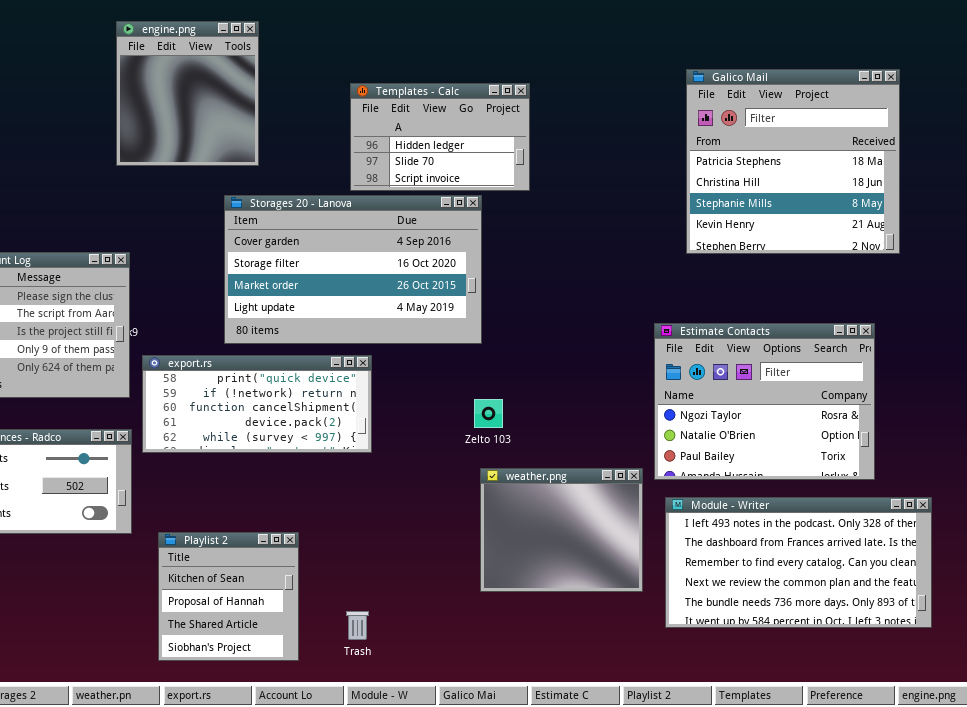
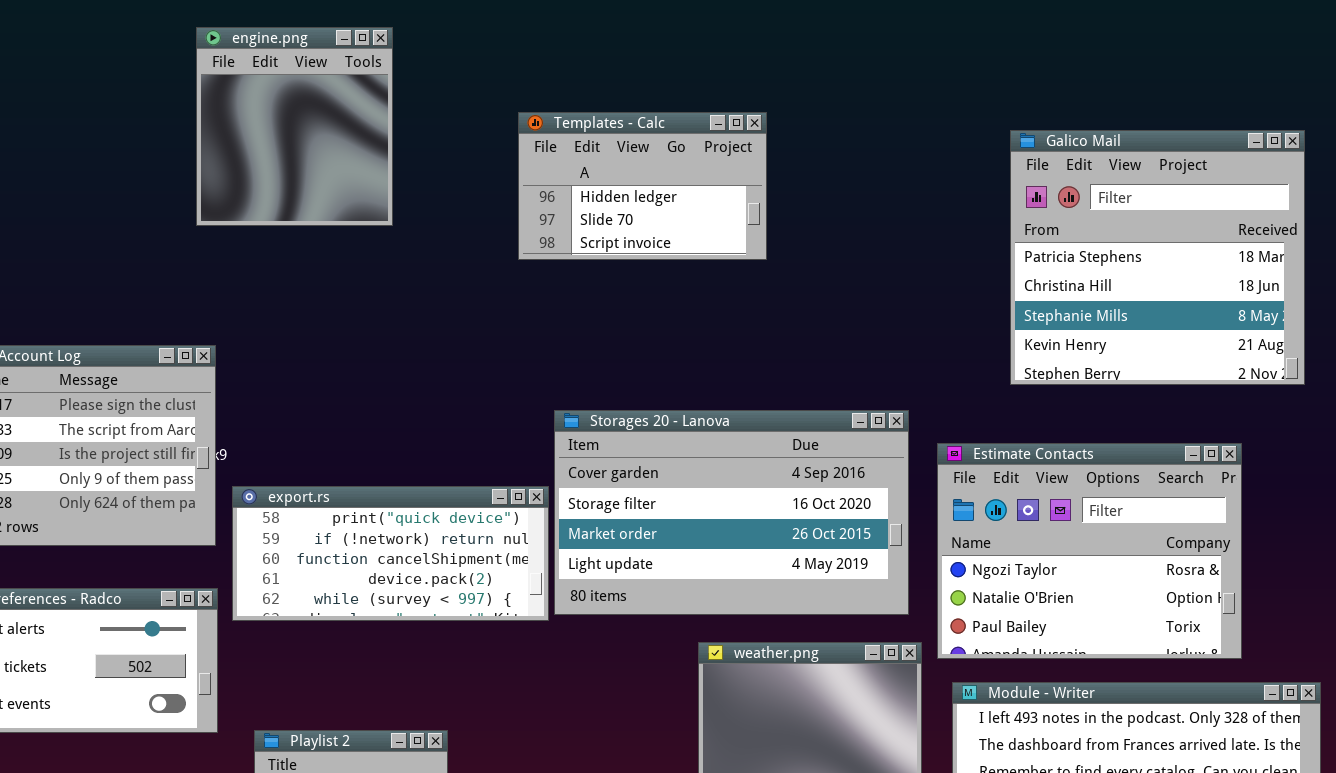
Galico Mail: [686,69,900,254] -> [1010,130,1305,385], moved
Storages 20 - Lanova: [224,195,482,344] -> [554,410,909,615], moved

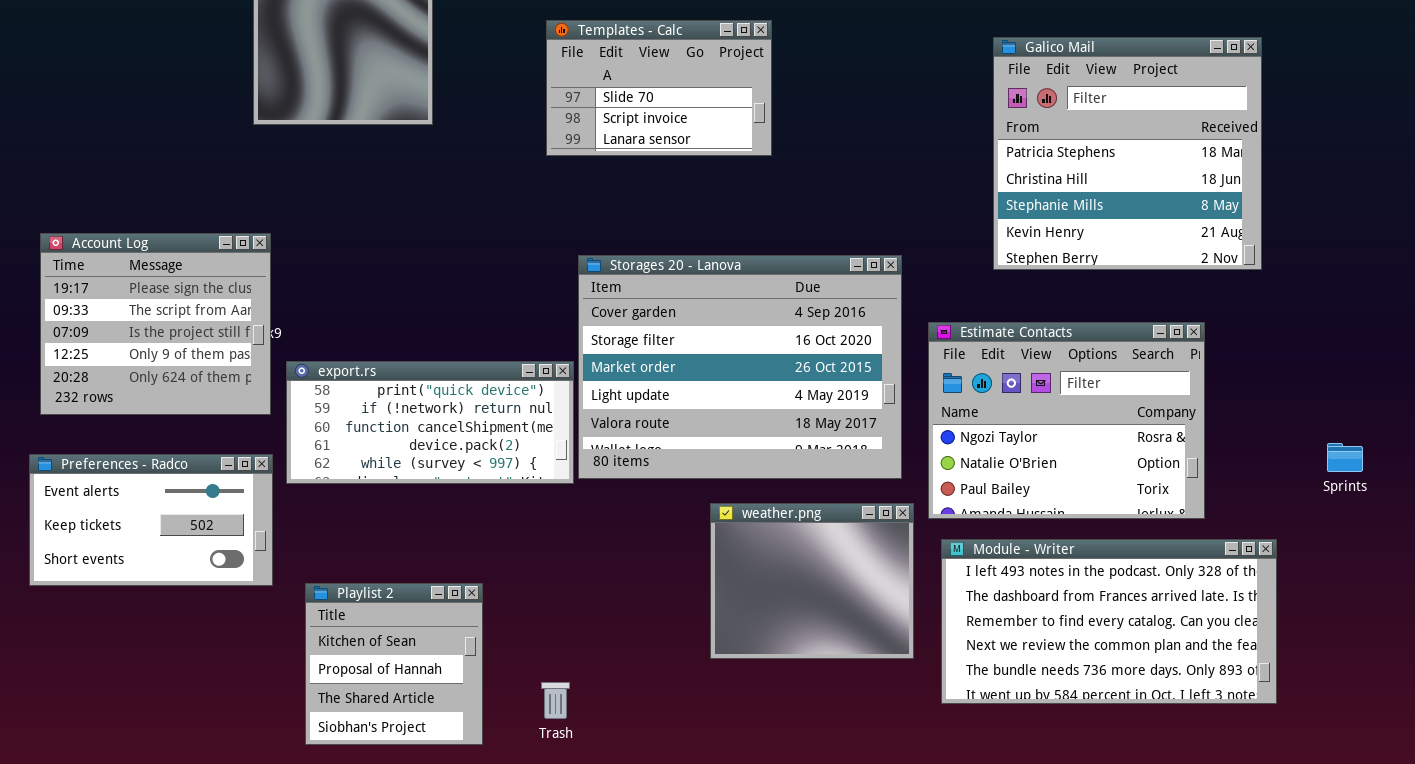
Templates - Calc: [518,112,767,260] -> [546,20,772,156], scrolled down 1 row
Storages 20 - Lanova: [554,410,909,615] -> [578,255,902,479], resized

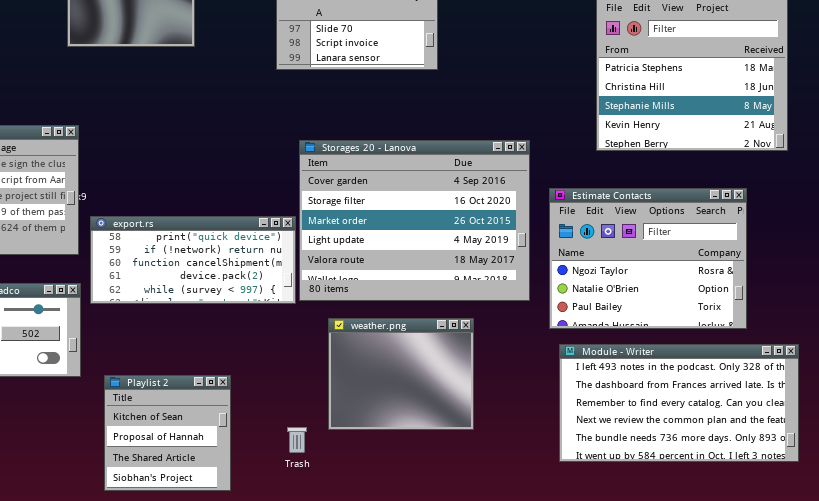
weather.png: [710,503,914,659] -> [328,318,474,430], moved
Trash: [541,682,570,719] -> [287,427,307,453], moved

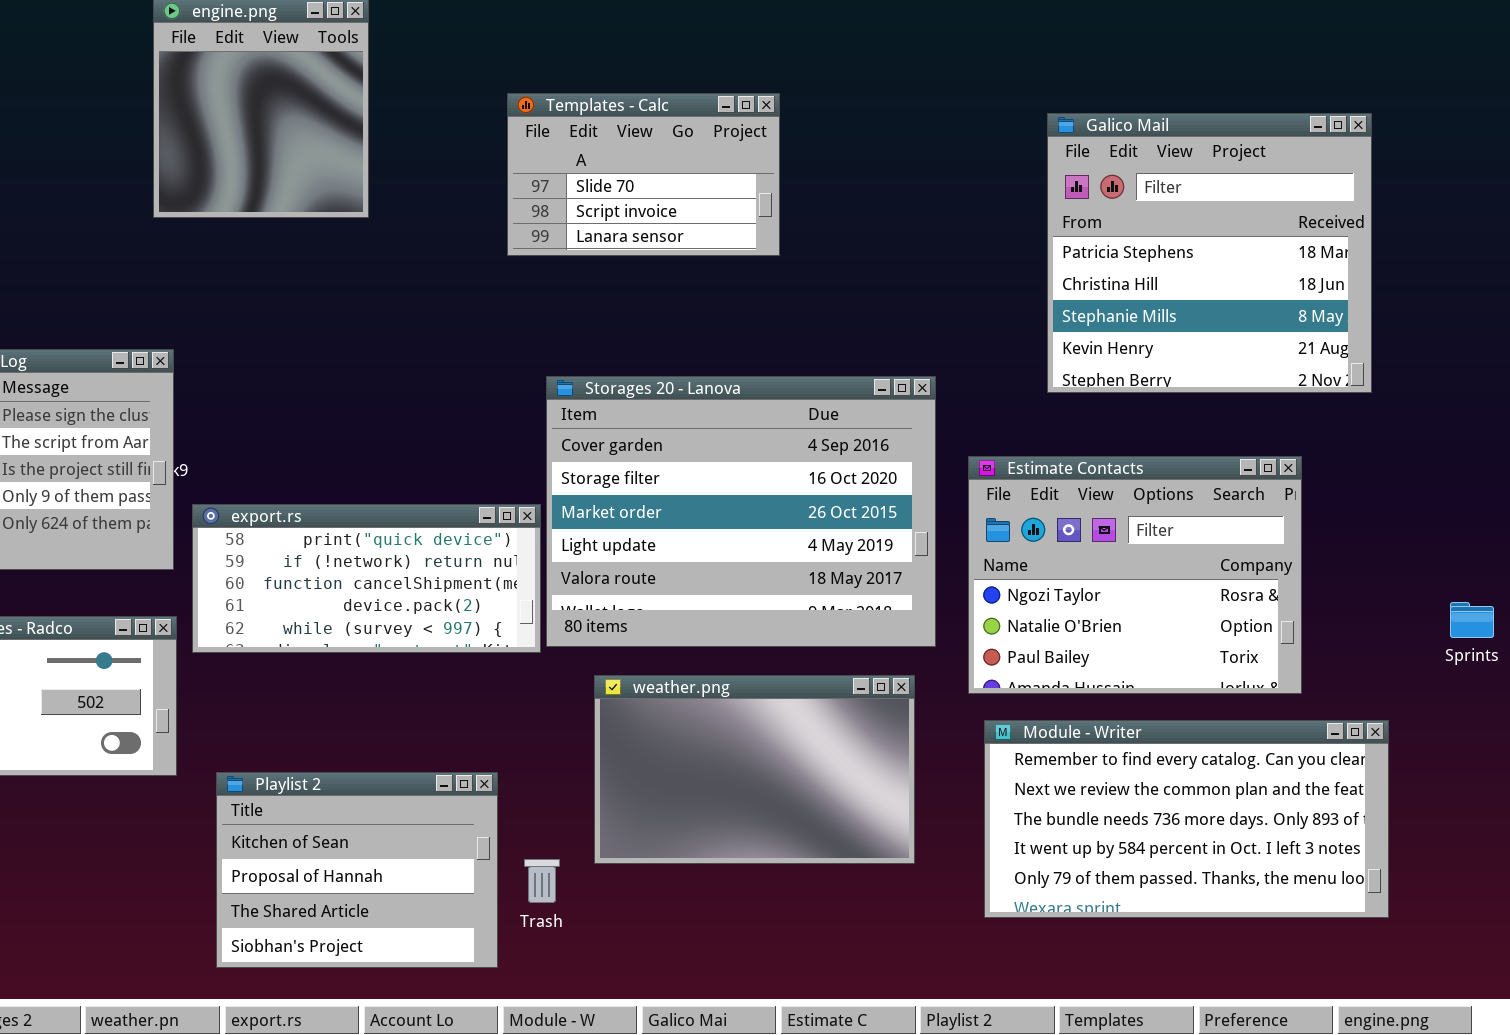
weather.png: [328,318,474,430] -> [594,675,915,864], resized
Module - Writer: [559,344,799,462] -> [984,720,1389,918], scrolled down 2 rows
Playlist 2: [104,375,231,491] -> [216,772,498,968], resized

